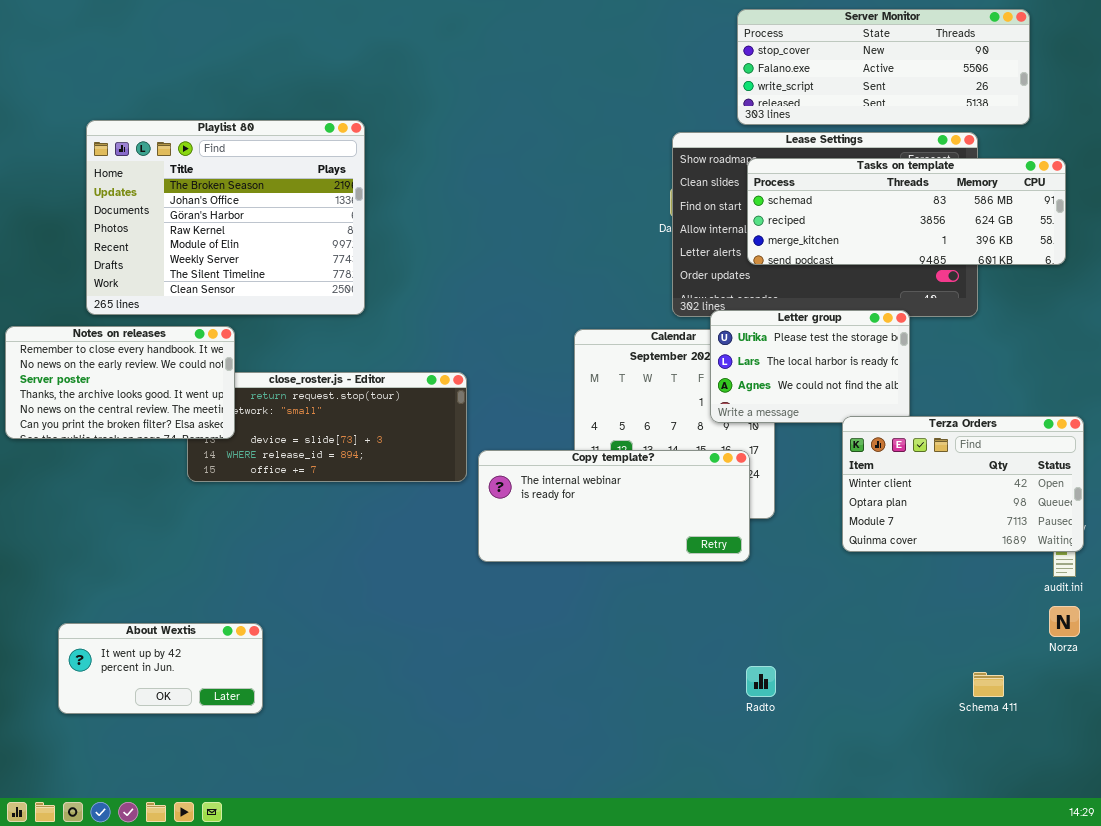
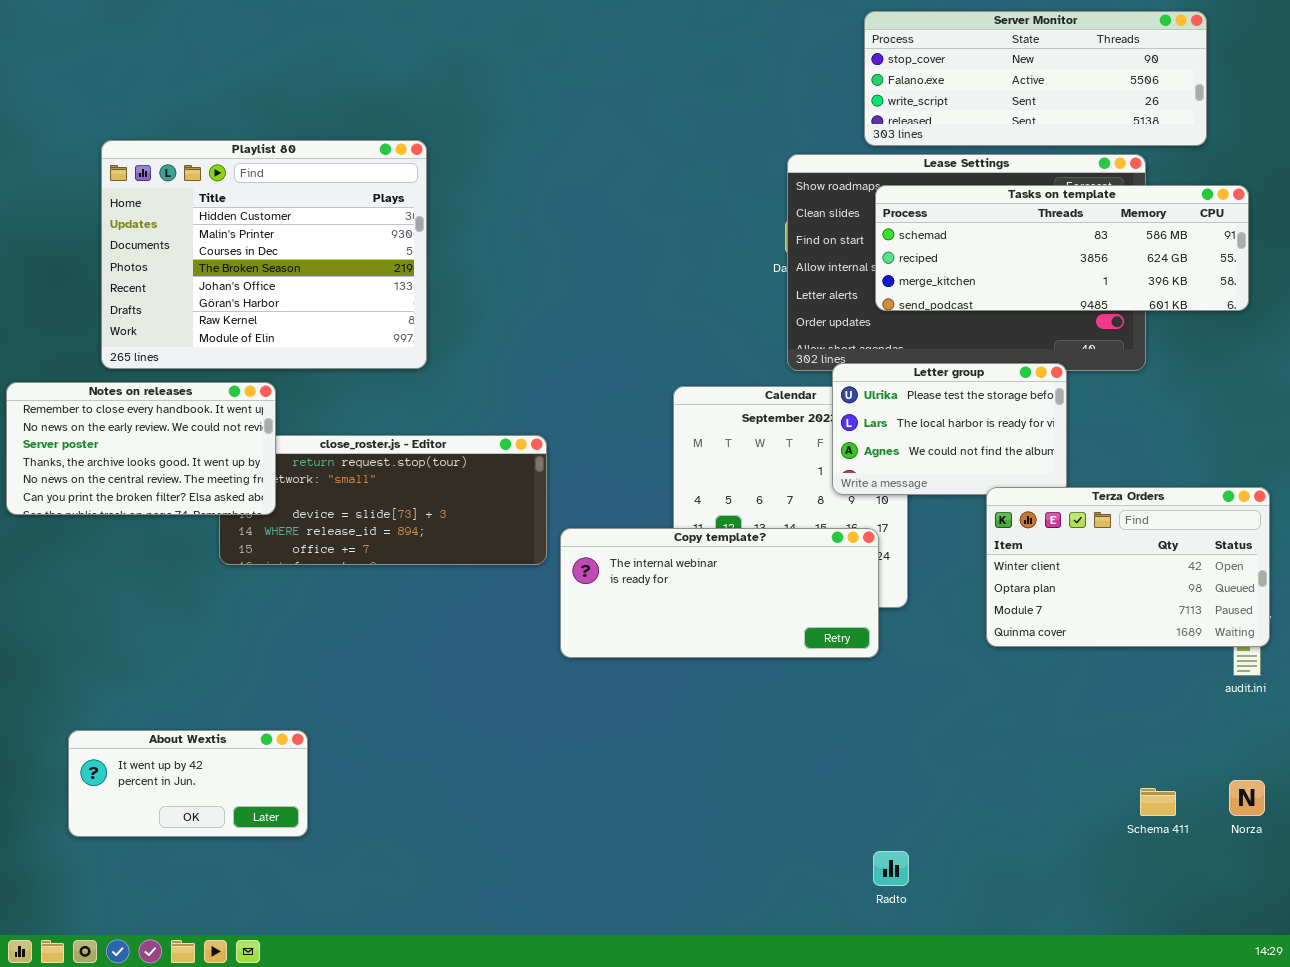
Playlist 80: [86,120,365,315] -> [101,140,427,369], scrolled up 3 rows
Norza: [1049,606,1080,637] -> [1229,780,1265,816], moved
Radto: [746,666,776,697] -> [873,851,909,886], moved

